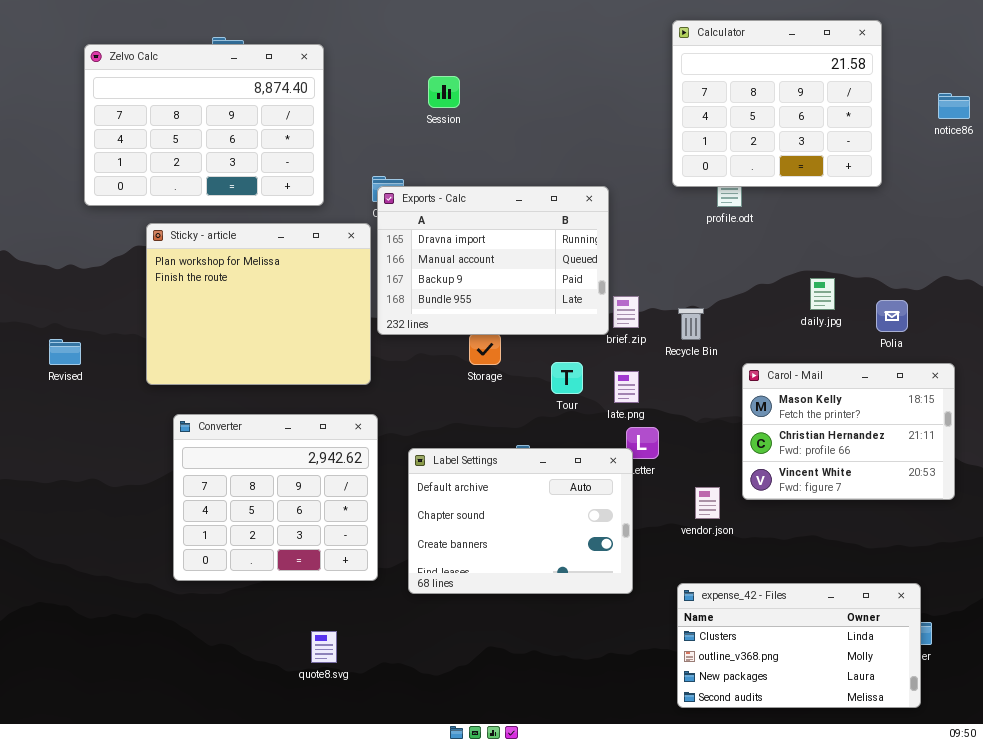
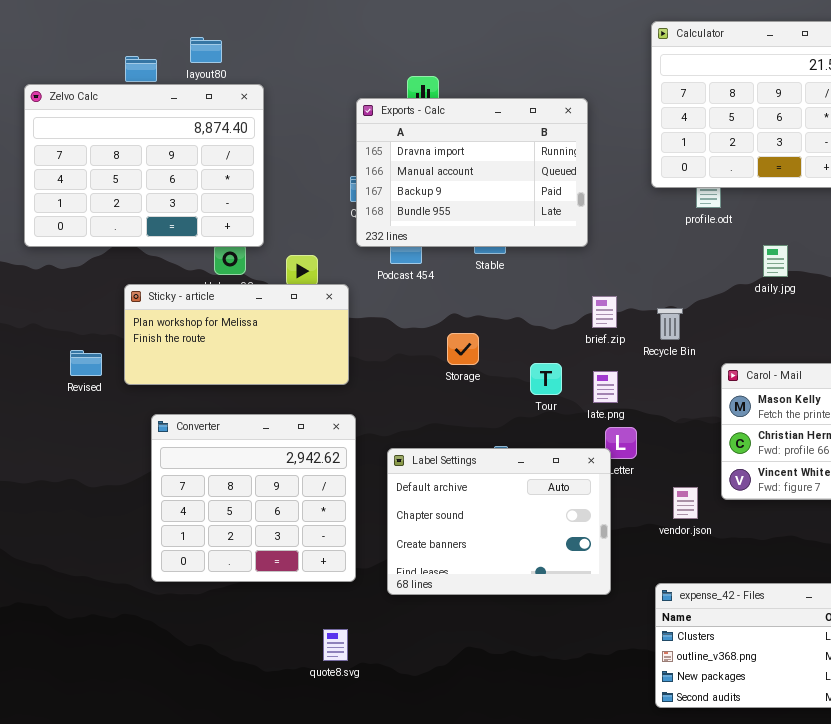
Zelvo Calc: [84,44,324,206] -> [24,84,264,247], moved
Exports - Calc: [377,186,609,335] -> [356,98,588,247], moved
Sticky - article: [146,223,371,385] -> [124,284,349,385], resized
daily.jpg: [810,278,835,310] -> [763,245,788,277], moved
Revised: [49,339,81,365] -> [70,350,102,376], moved
quote8.svg: [311,631,337,663] -> [323,629,348,661], moved

